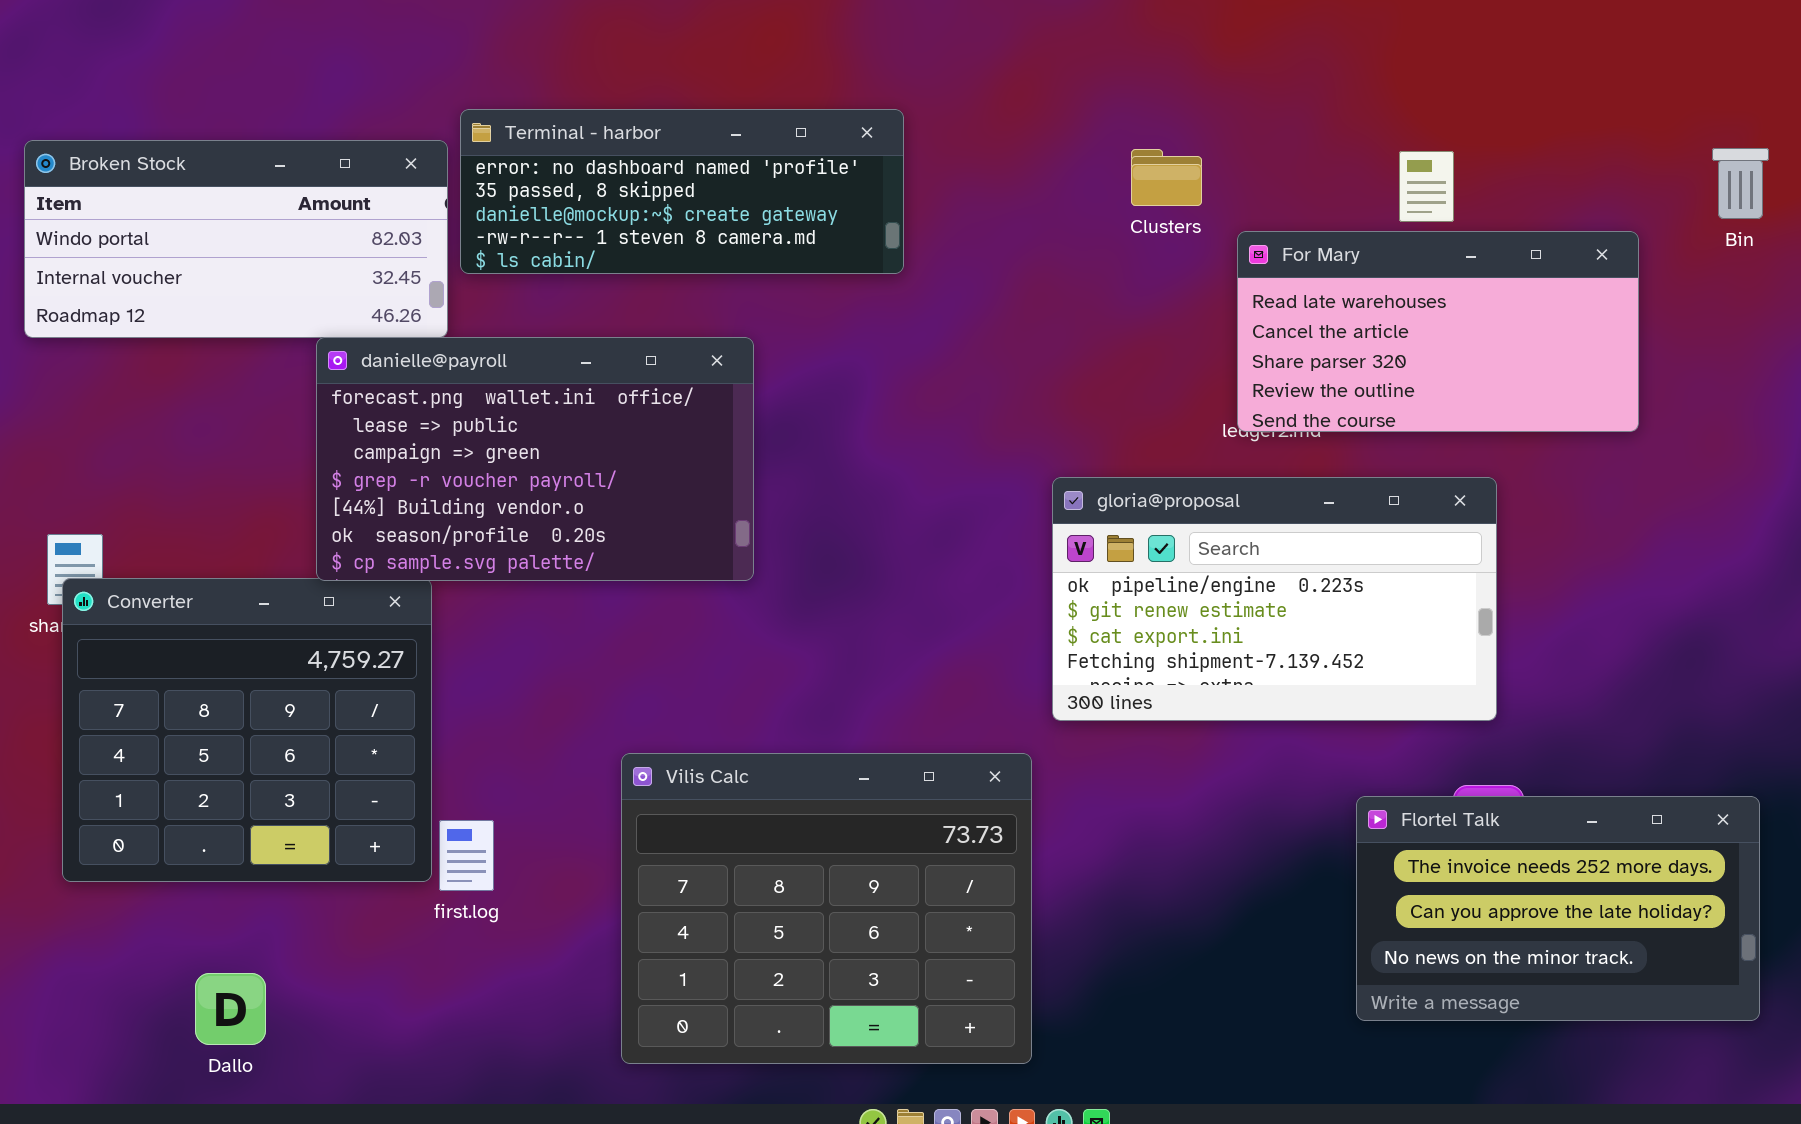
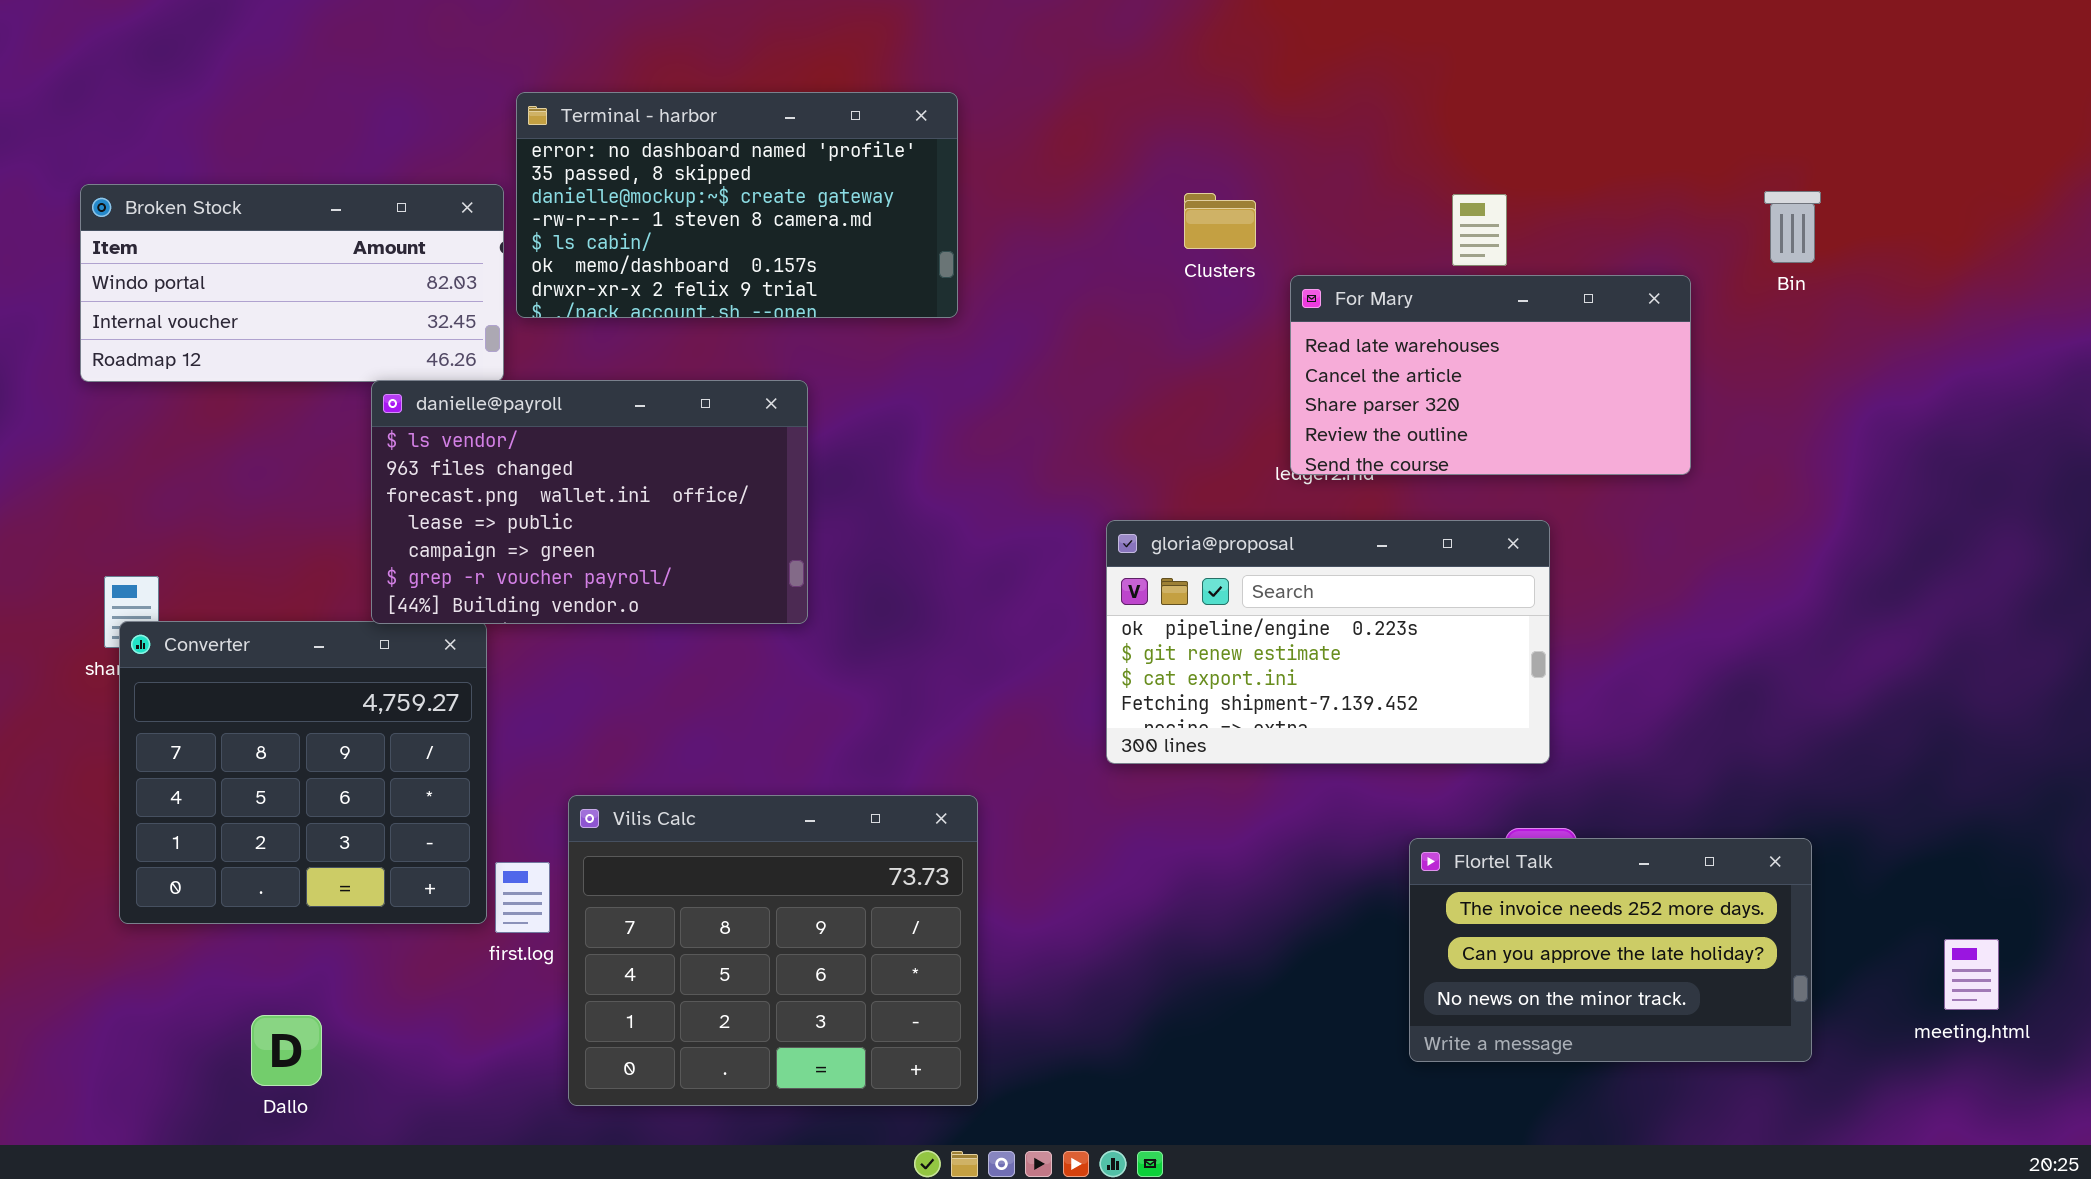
Terminal - harbor: [460,109,904,274] -> [516,92,958,318], resized
danielle@payroll: [316,337,754,581] -> [371,380,808,624], scrolled up 2 rows
Vilis Calc: [621,753,1032,1064] -> [568,795,978,1106], moved

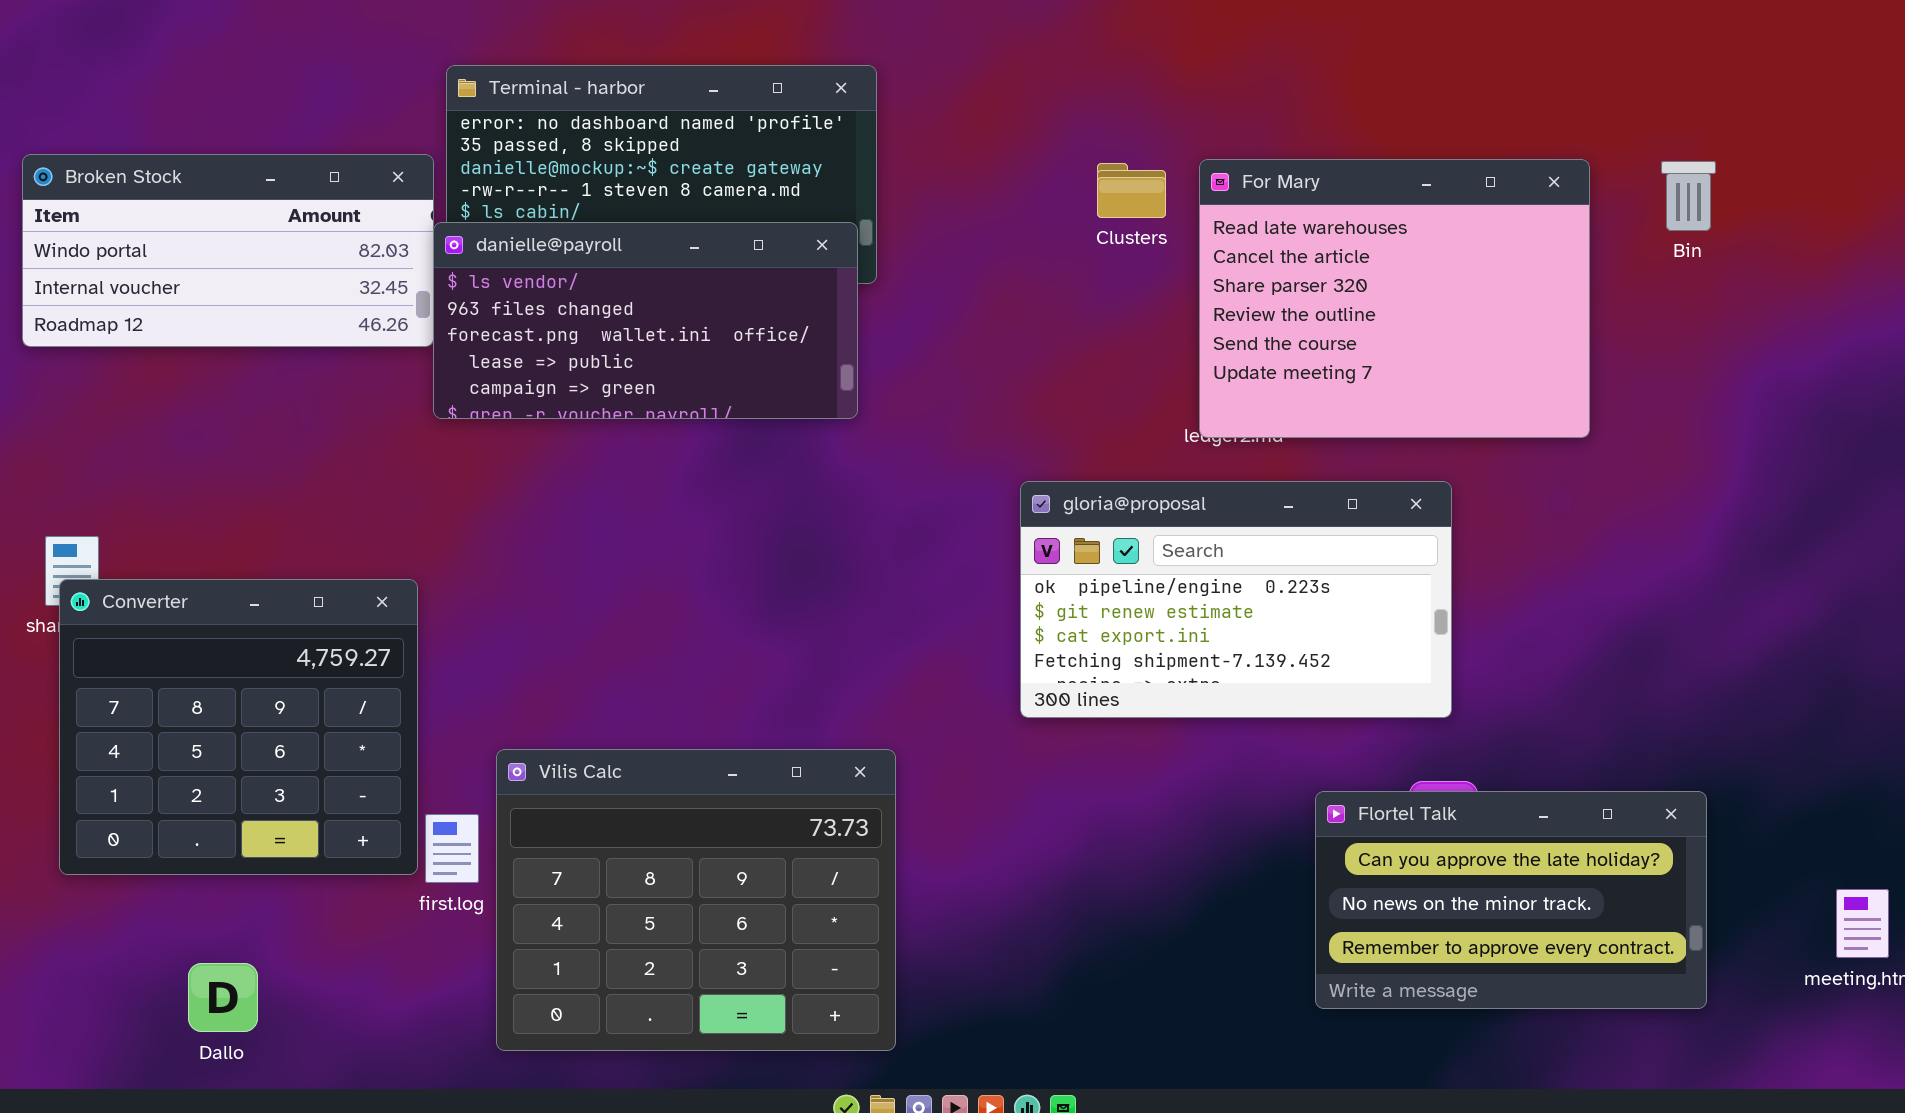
For Mary: [1290,275,1691,475] -> [1199,159,1590,438], resized
danielle@payroll: [371,380,808,624] -> [433,222,858,419], moved, resized
Flortel Talk: [1409,838,1812,1062] -> [1315,791,1707,1009], scrolled down 1 row

